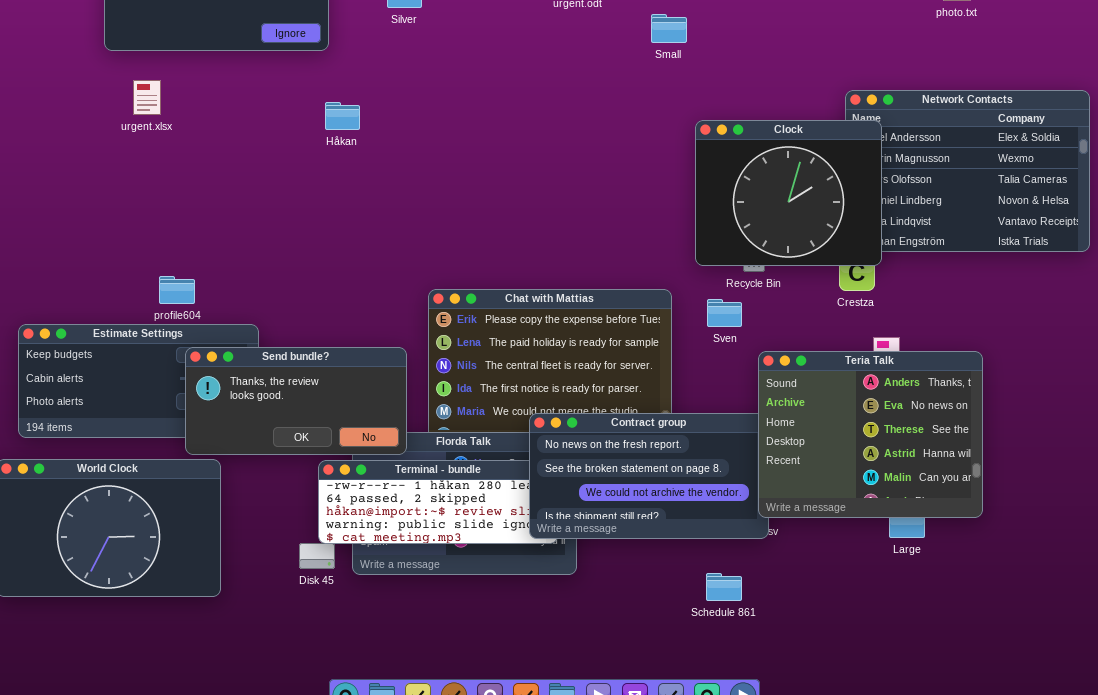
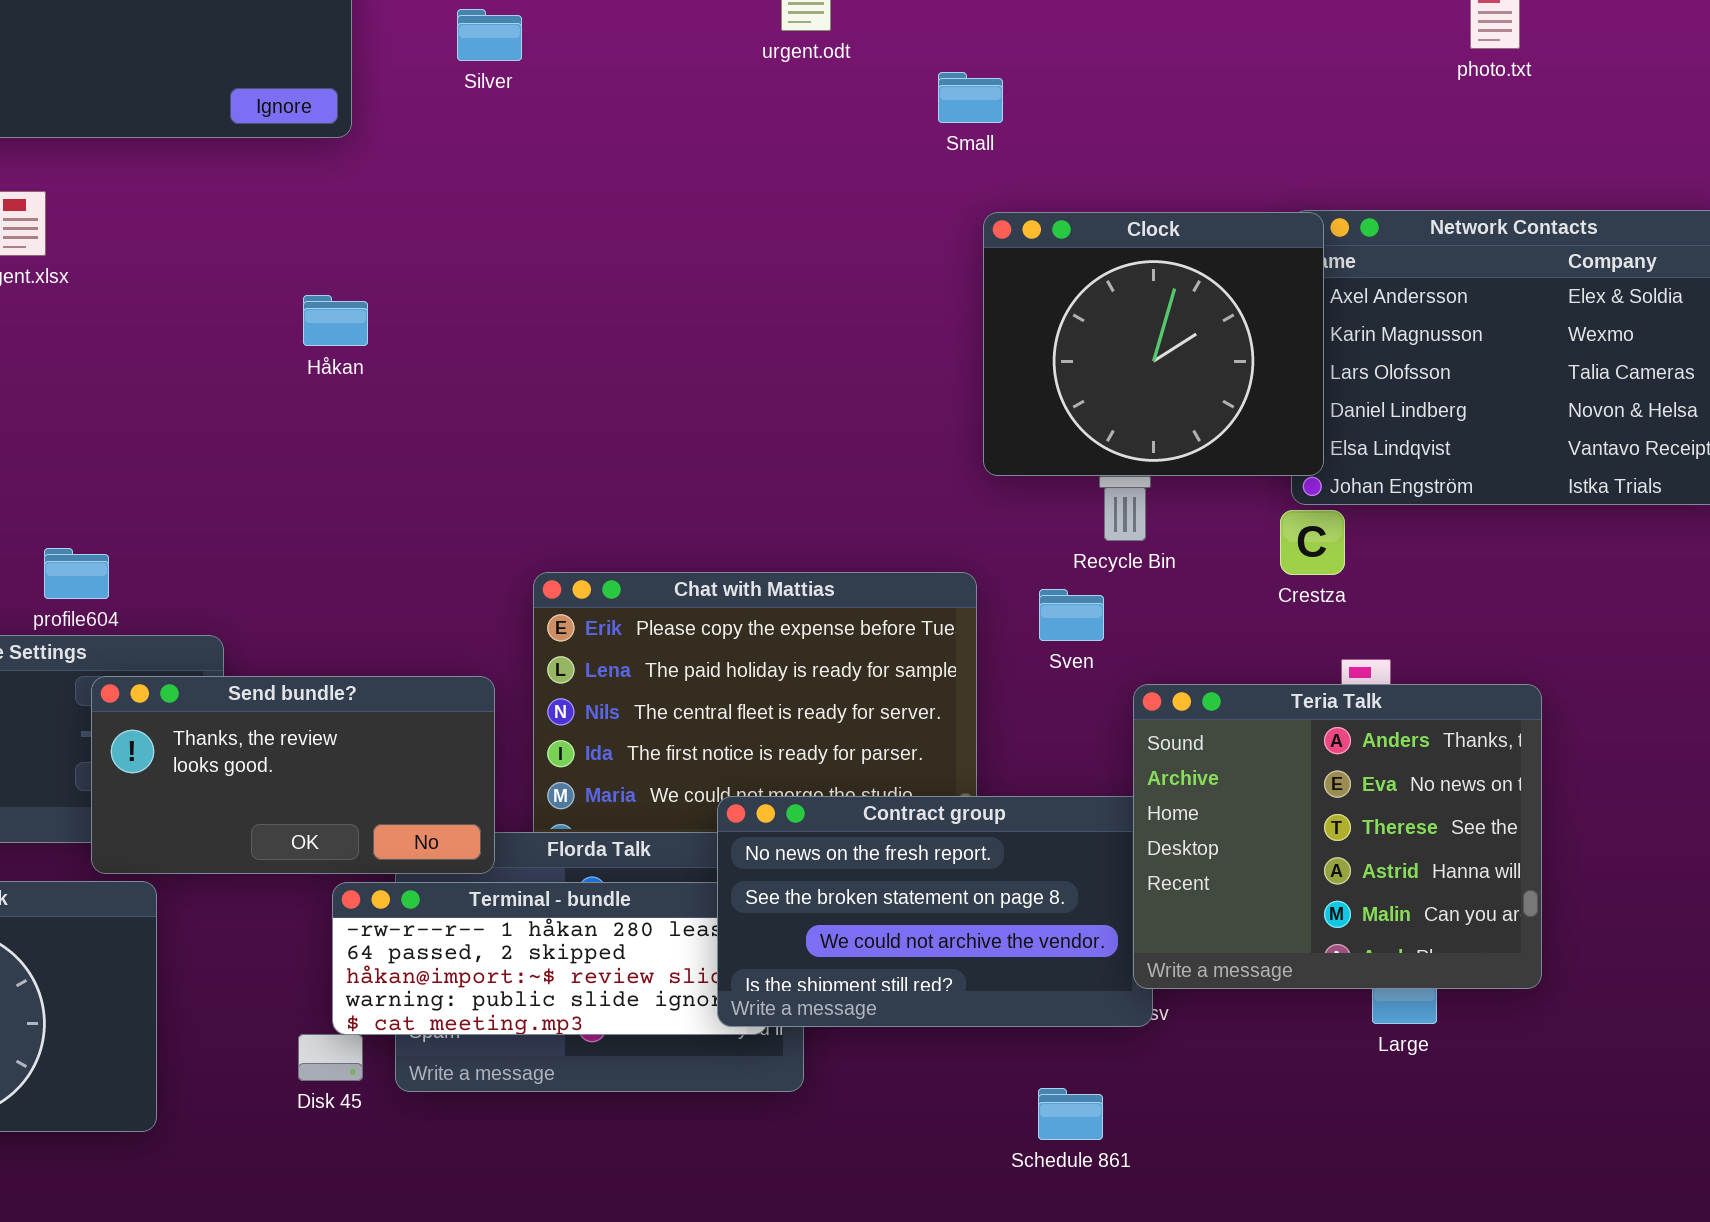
Håkan: [325,102,360,130] -> [303,295,368,346], moved
Clock: [695,120,882,266] -> [983,212,1324,476], moved

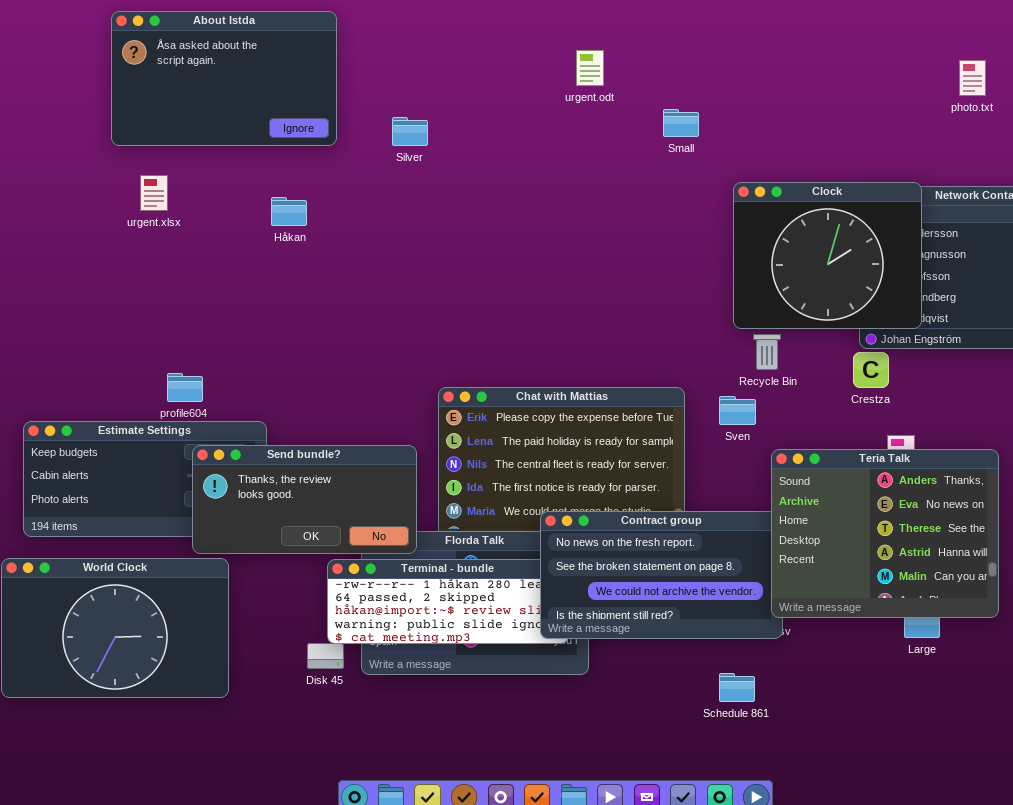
Silver: [457,9,522,61] -> [392,117,428,146], moved
Clock: [983,212,1324,476] -> [733,182,922,329], moved
Håkan: [303,295,368,346] -> [271,197,307,226], moved

